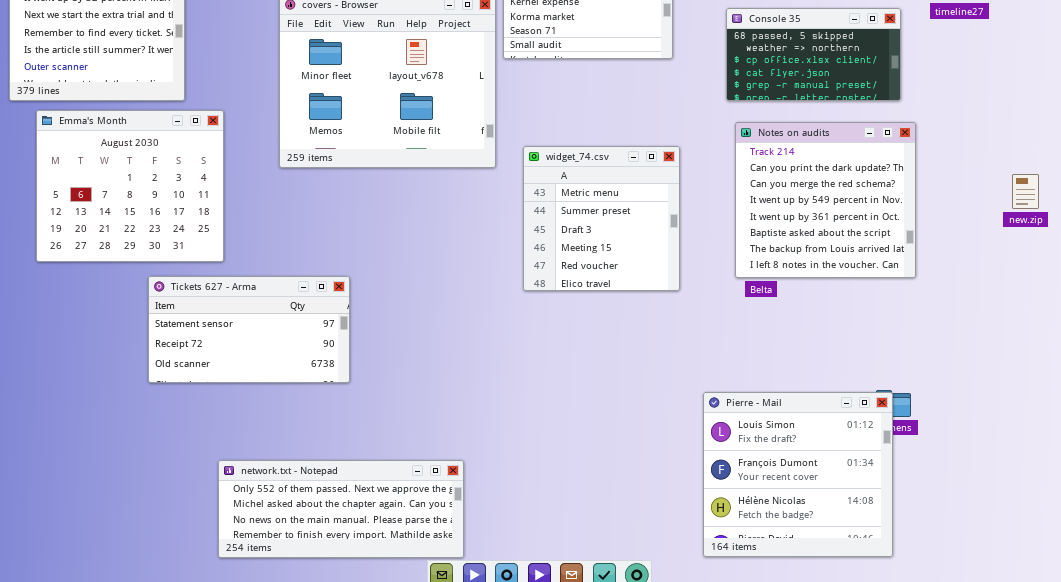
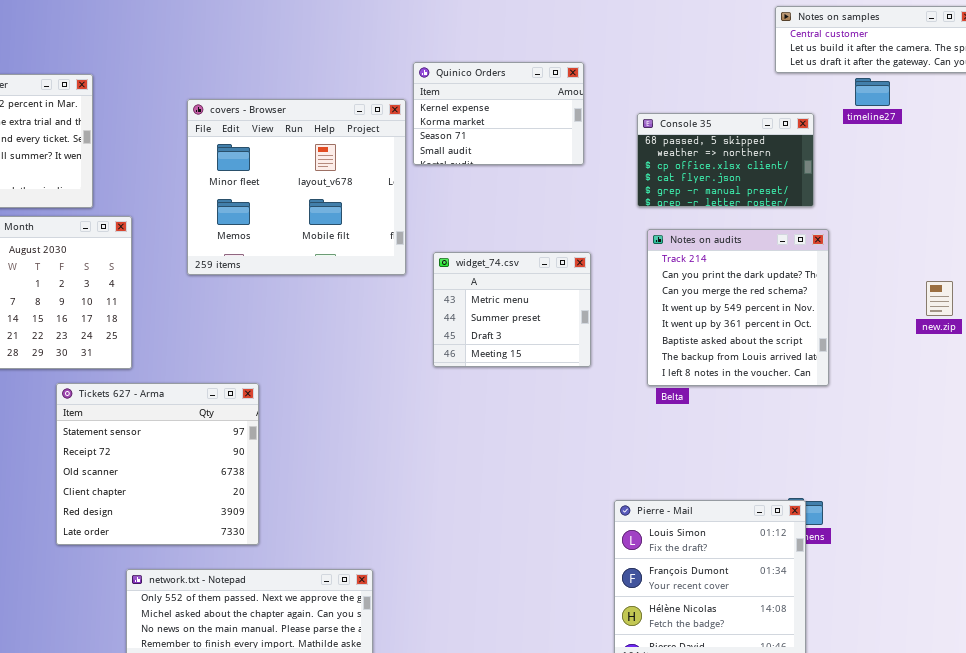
widget_74.csv: [523,146,680,291] -> [433,252,591,367], resized
Tickets 627 - Arma: [148,276,350,383] -> [56,383,259,545], resized

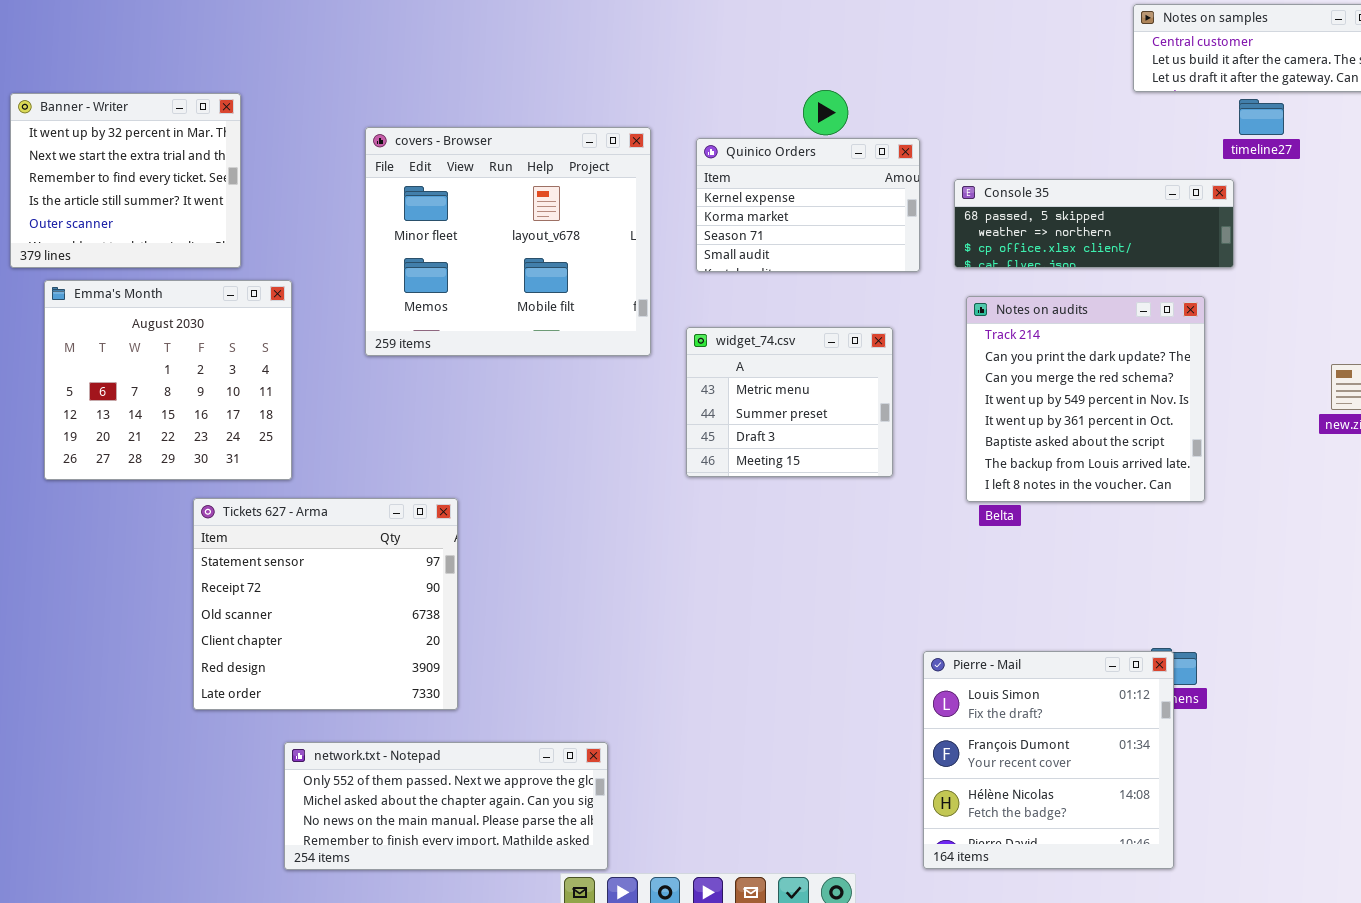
Quinico Orders: [413,62,584,165] -> [696,138,920,272], moved
Console 35: [637,113,814,207] -> [954,179,1234,268], resized

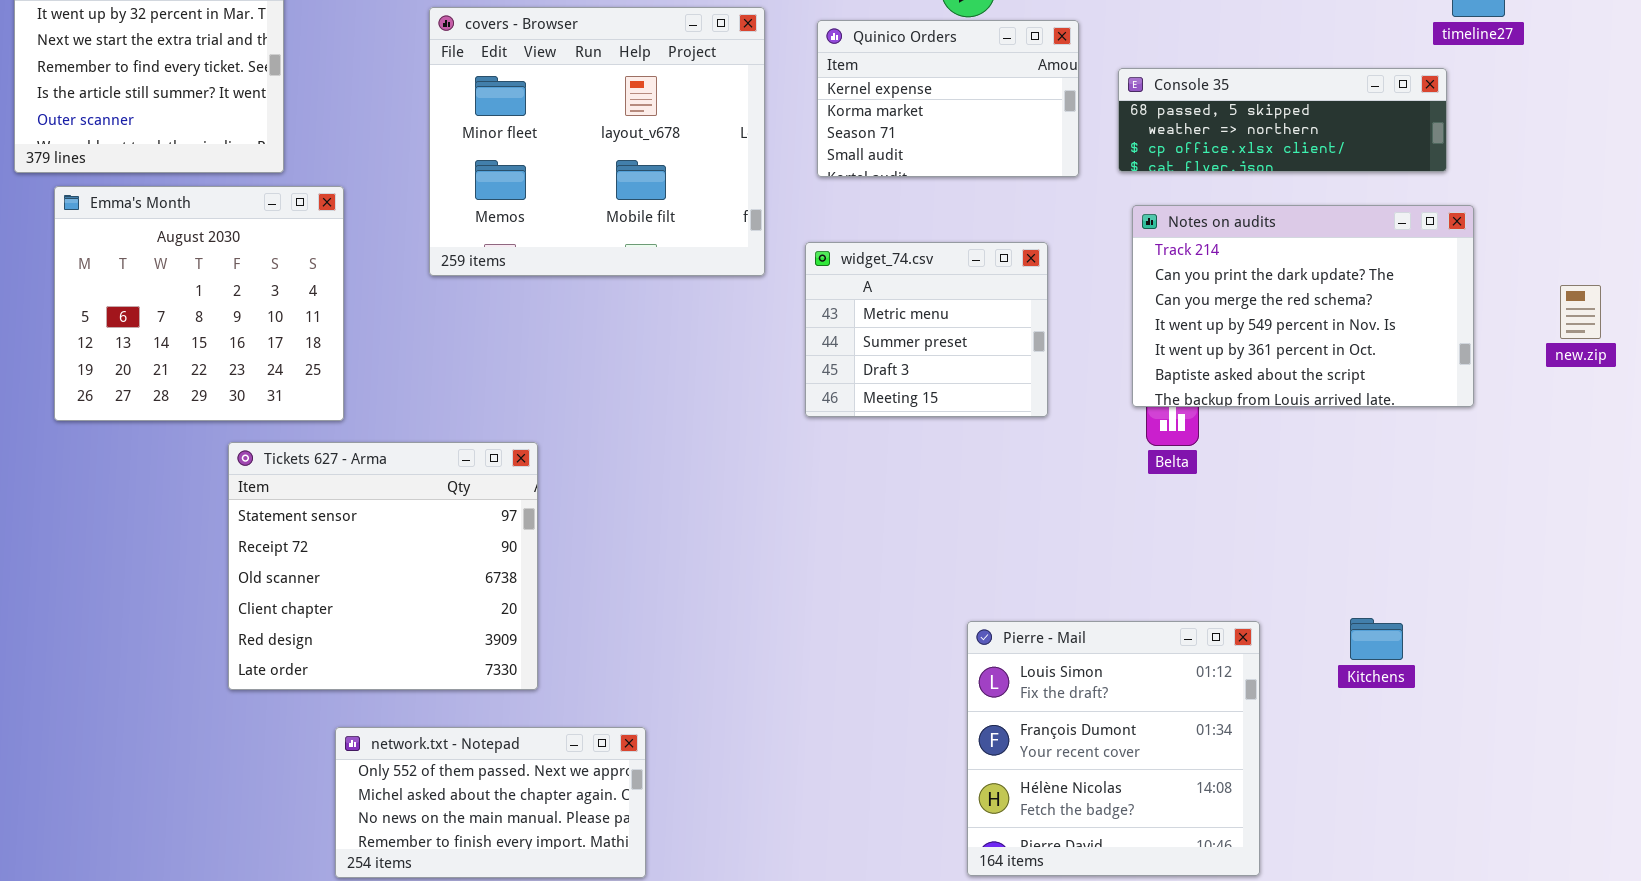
Notes on audits: [966,296,1205,502] -> [1132,205,1474,407], resized
Pierre - Mail: [923,651,1174,869] -> [967,621,1260,876], moved
network.txt - Notepad: [284,742,608,870] -> [335,727,646,878], resized

